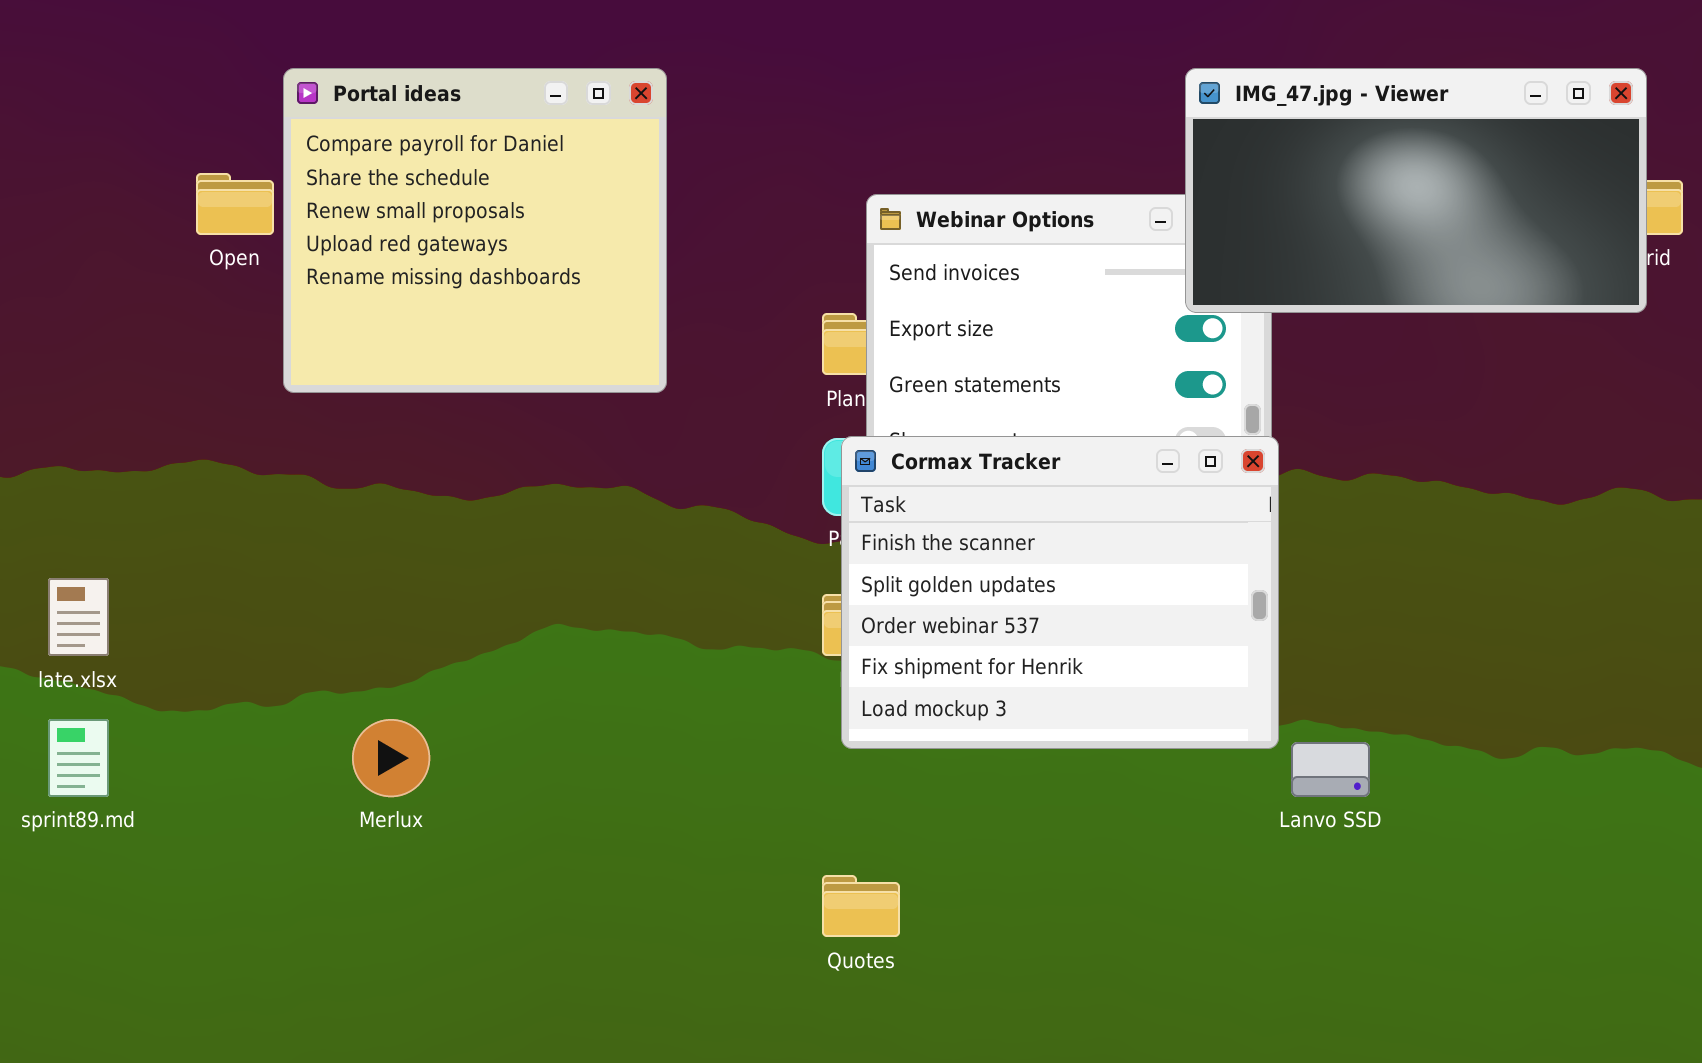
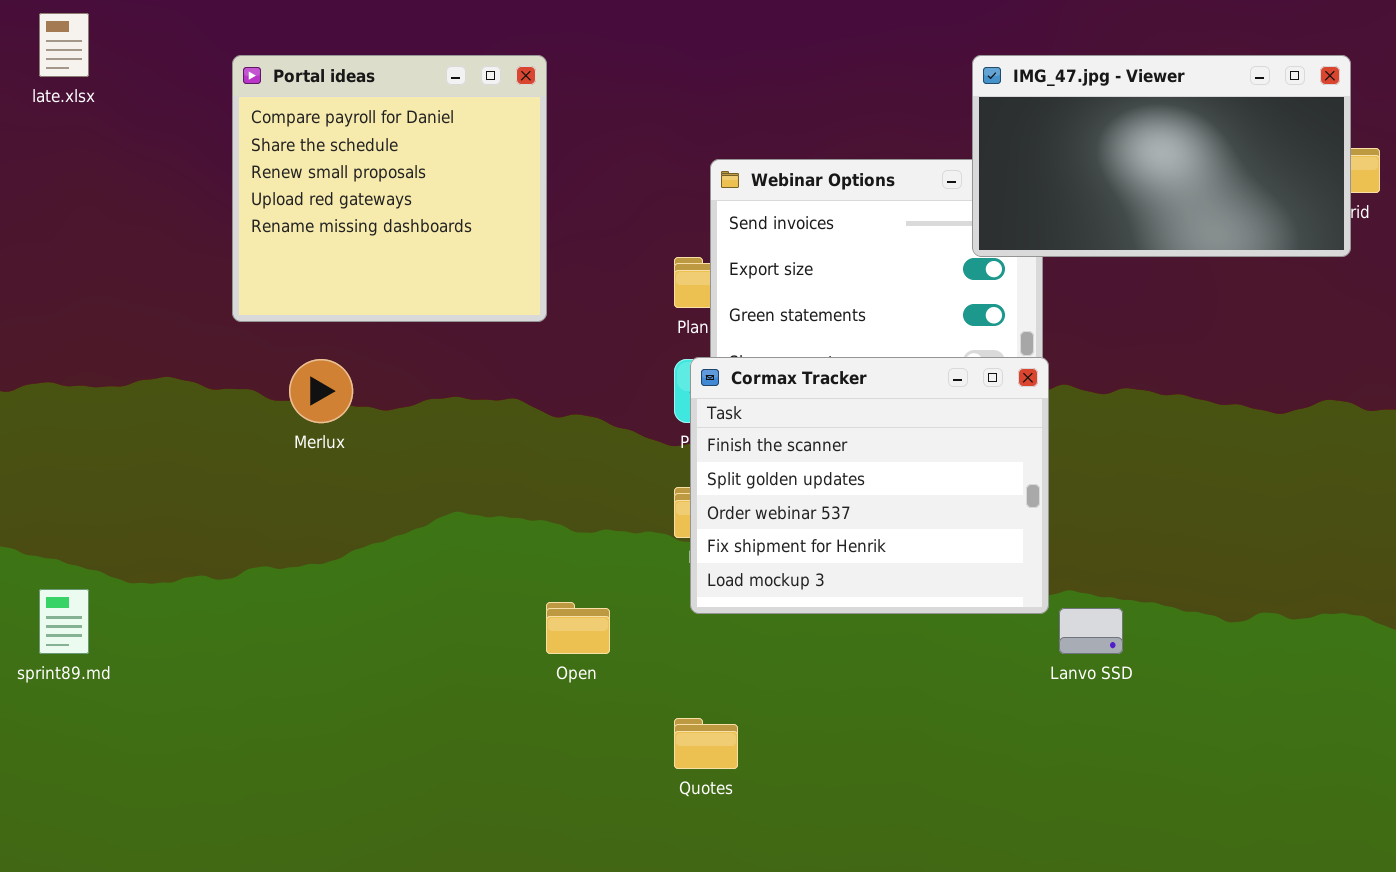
Open: [196,173,274,235] -> [546,602,610,654], moved
late.xlsx: [48,578,109,656] -> [39,13,89,77], moved
Merlux: [352,719,430,797] -> [289,359,353,423], moved

